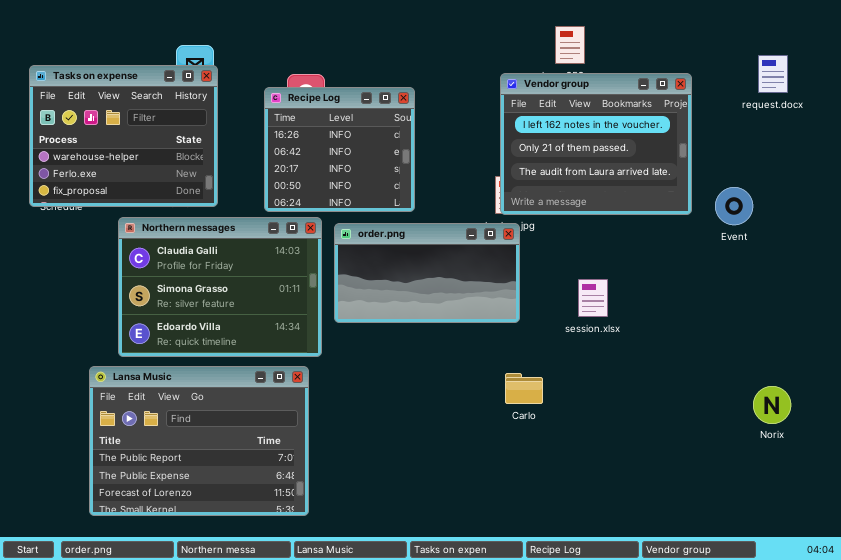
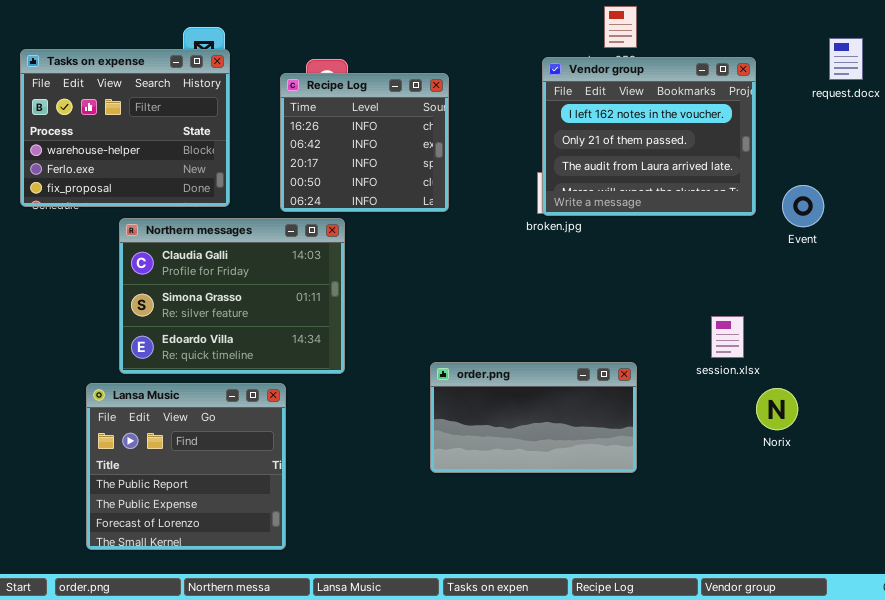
order.png: [334,223,520,323] -> [430,362,637,473], moved
session.xlsx: [578,279,608,317] -> [711,316,744,358], moved
Lansa Music: [89,366,309,516] -> [86,383,286,550], resized
Norix: [753,386,791,424] -> [756,388,798,430], moved

